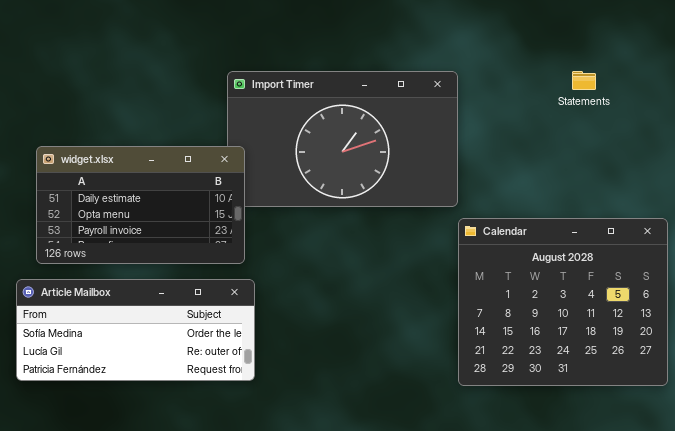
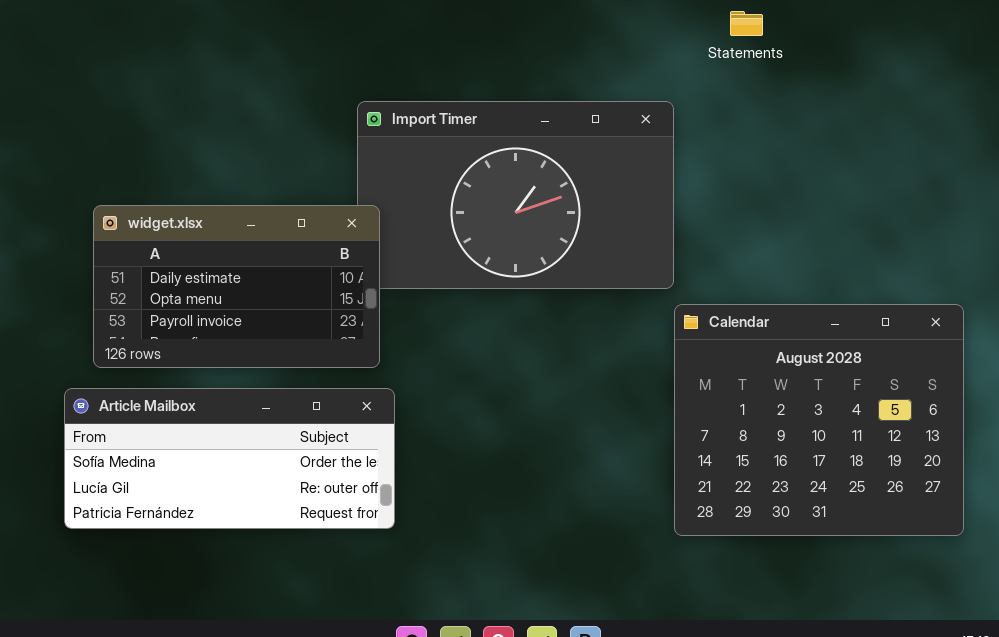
Statements: [572,71,596,90] -> [730,11,763,36], moved

